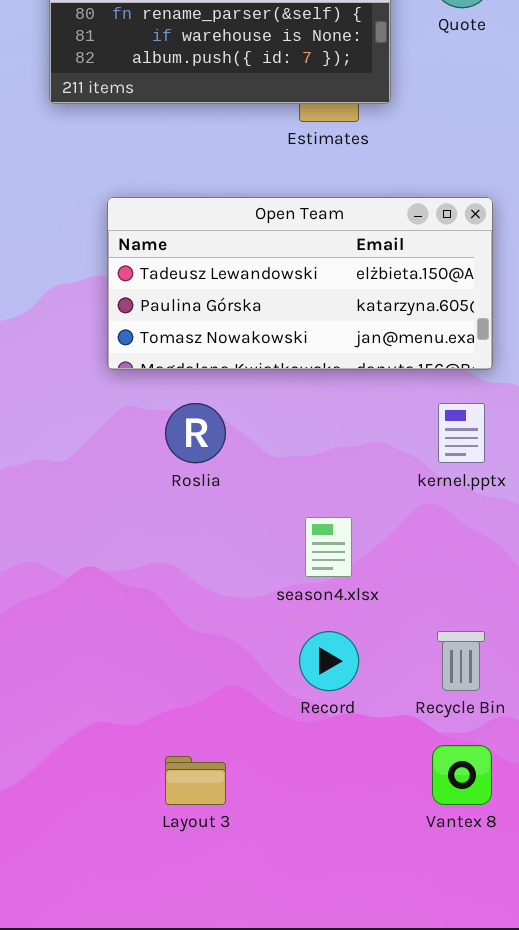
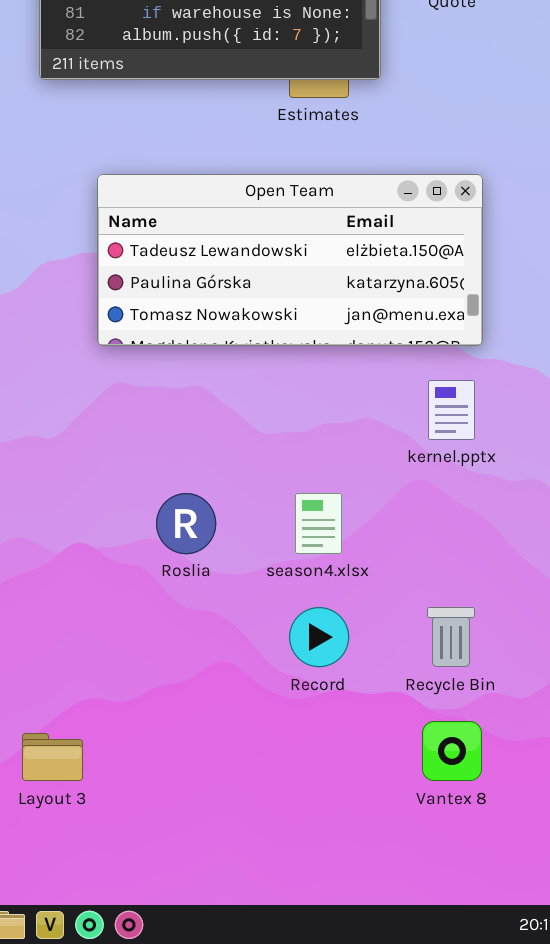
Roslia: [165,403,226,463] -> [156,493,216,554], moved
Layout 3: [165,756,226,805] -> [22,733,83,781], moved

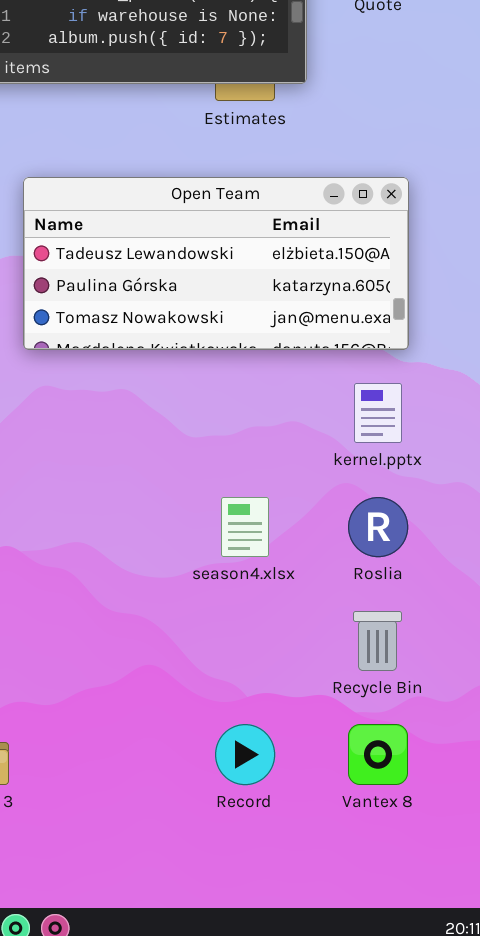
Roslia: [156,493,216,554] -> [348,497,408,557], moved
Record: [289,607,349,667] -> [215,724,275,785], moved

